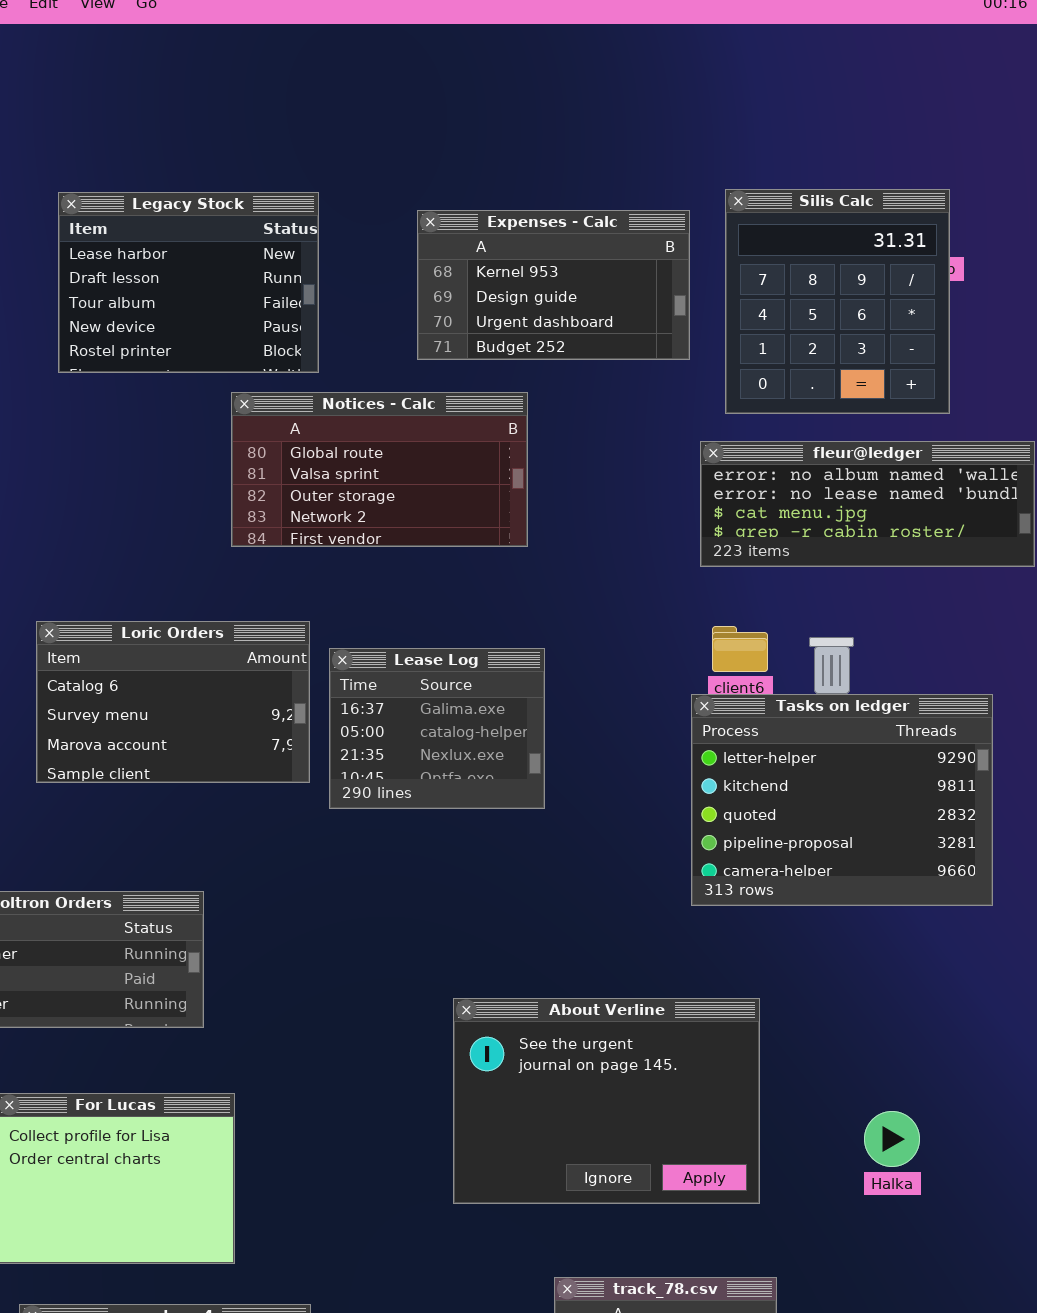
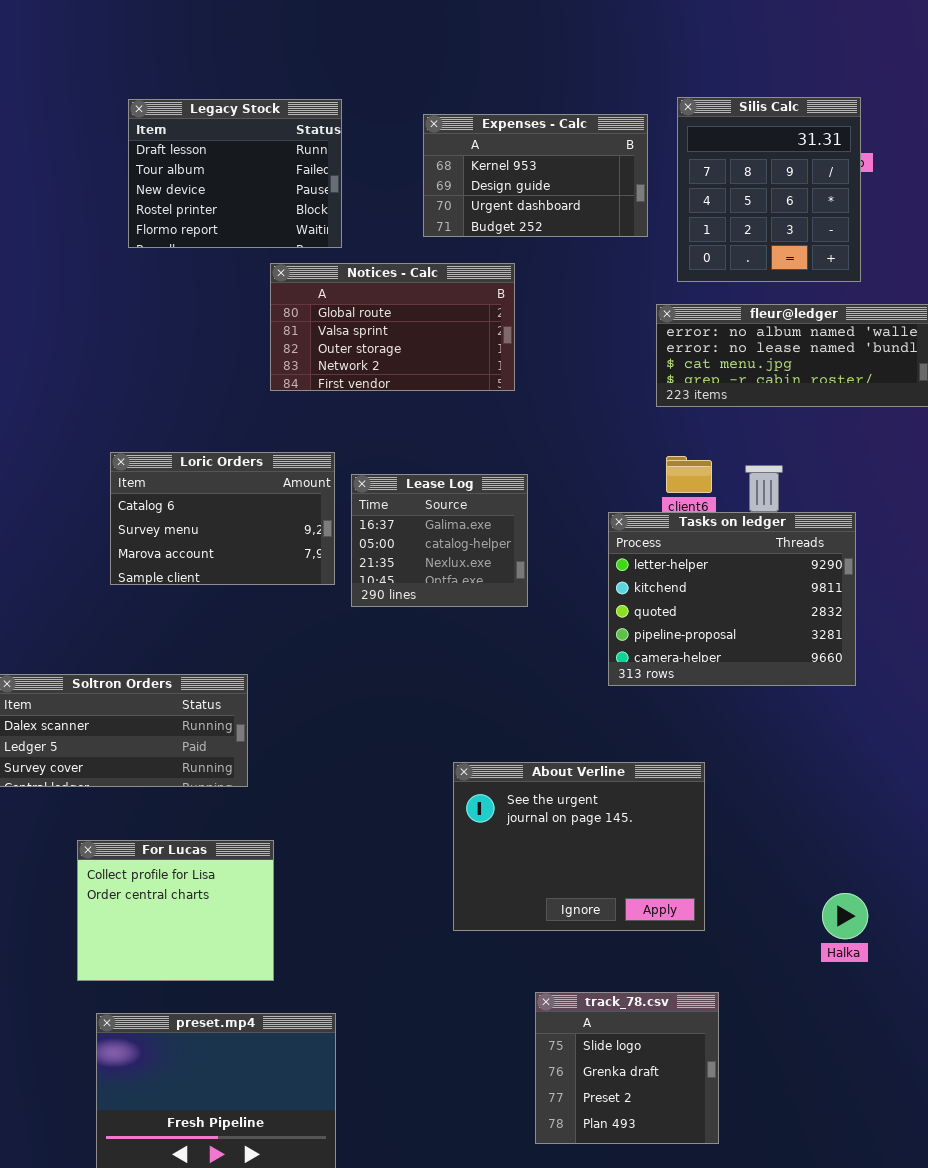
Legacy Stock: [58,192,319,373] -> [128,99,342,248], scrolled down 1 row
Tasks on ledger: [691,694,993,906] -> [608,512,856,686], moved
Halka: [864,1111,920,1167] -> [822,893,868,939], moved

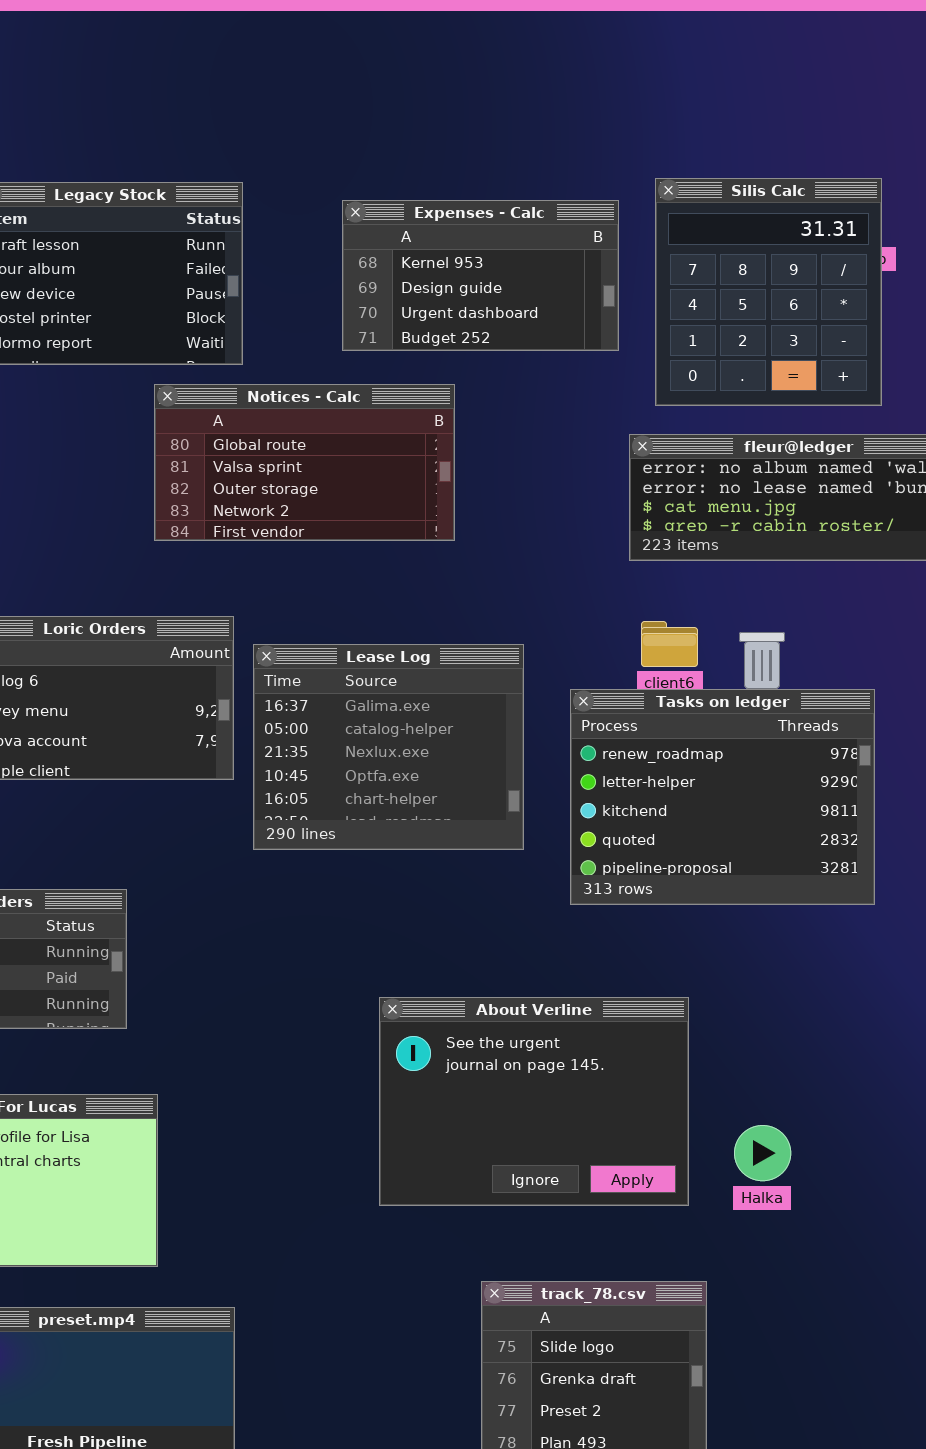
Lease Log: [351,474,528,607] -> [253,644,524,850], resized
Tasks on ledger: [608,512,856,686] -> [570,689,875,905], scrolled up 1 row
Halka: [822,893,868,939] -> [734,1125,791,1181], moved

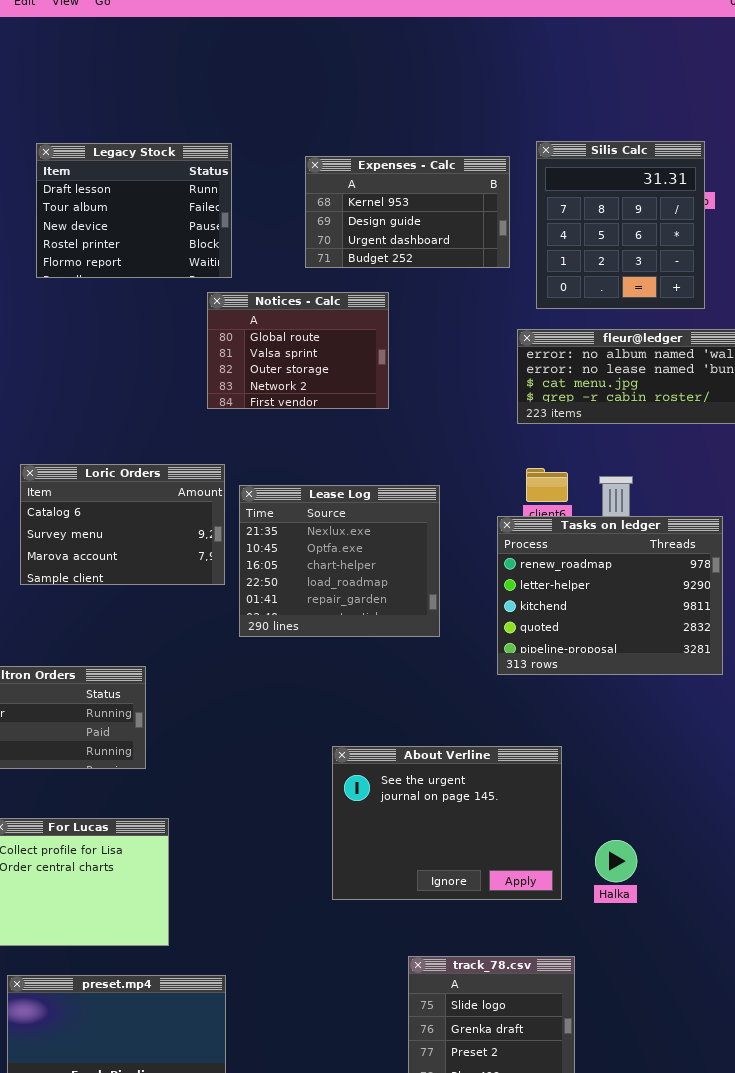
Notices - Calc: [154,384,455,541] -> [207,292,389,409], resized
Lease Log: [253,644,524,850] -> [239,485,440,637], scrolled down 2 rows
Tasks on ledger: [570,689,875,905] -> [497,516,723,675], moved

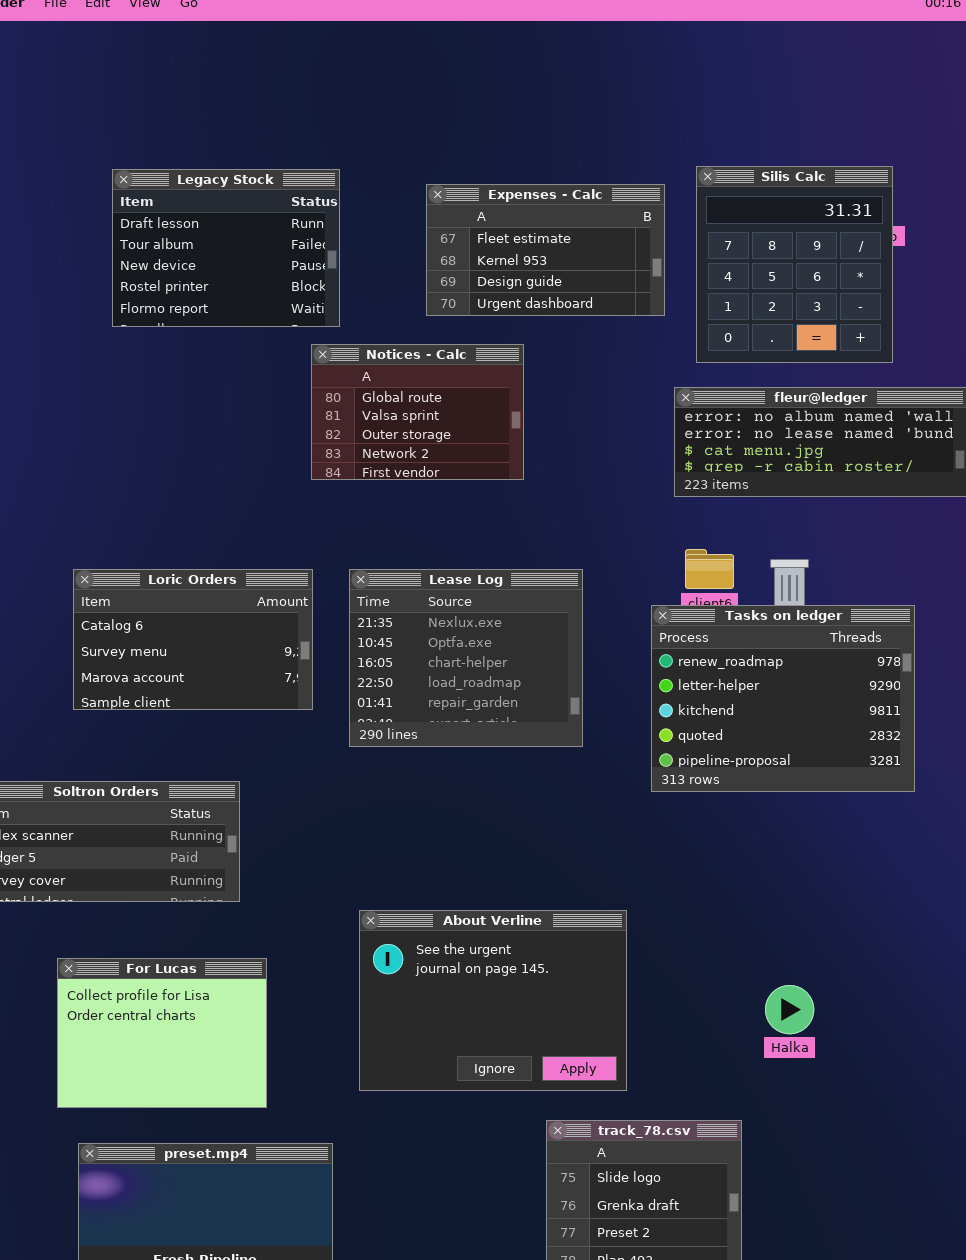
Expenses - Calc: [305,156,510,268] -> [426,184,665,316], scrolled up 1 row
Loric Orders: [20,464,225,585] -> [73,569,313,710], moved
About Verline: [332,746,562,900] -> [359,910,627,1091], moved

